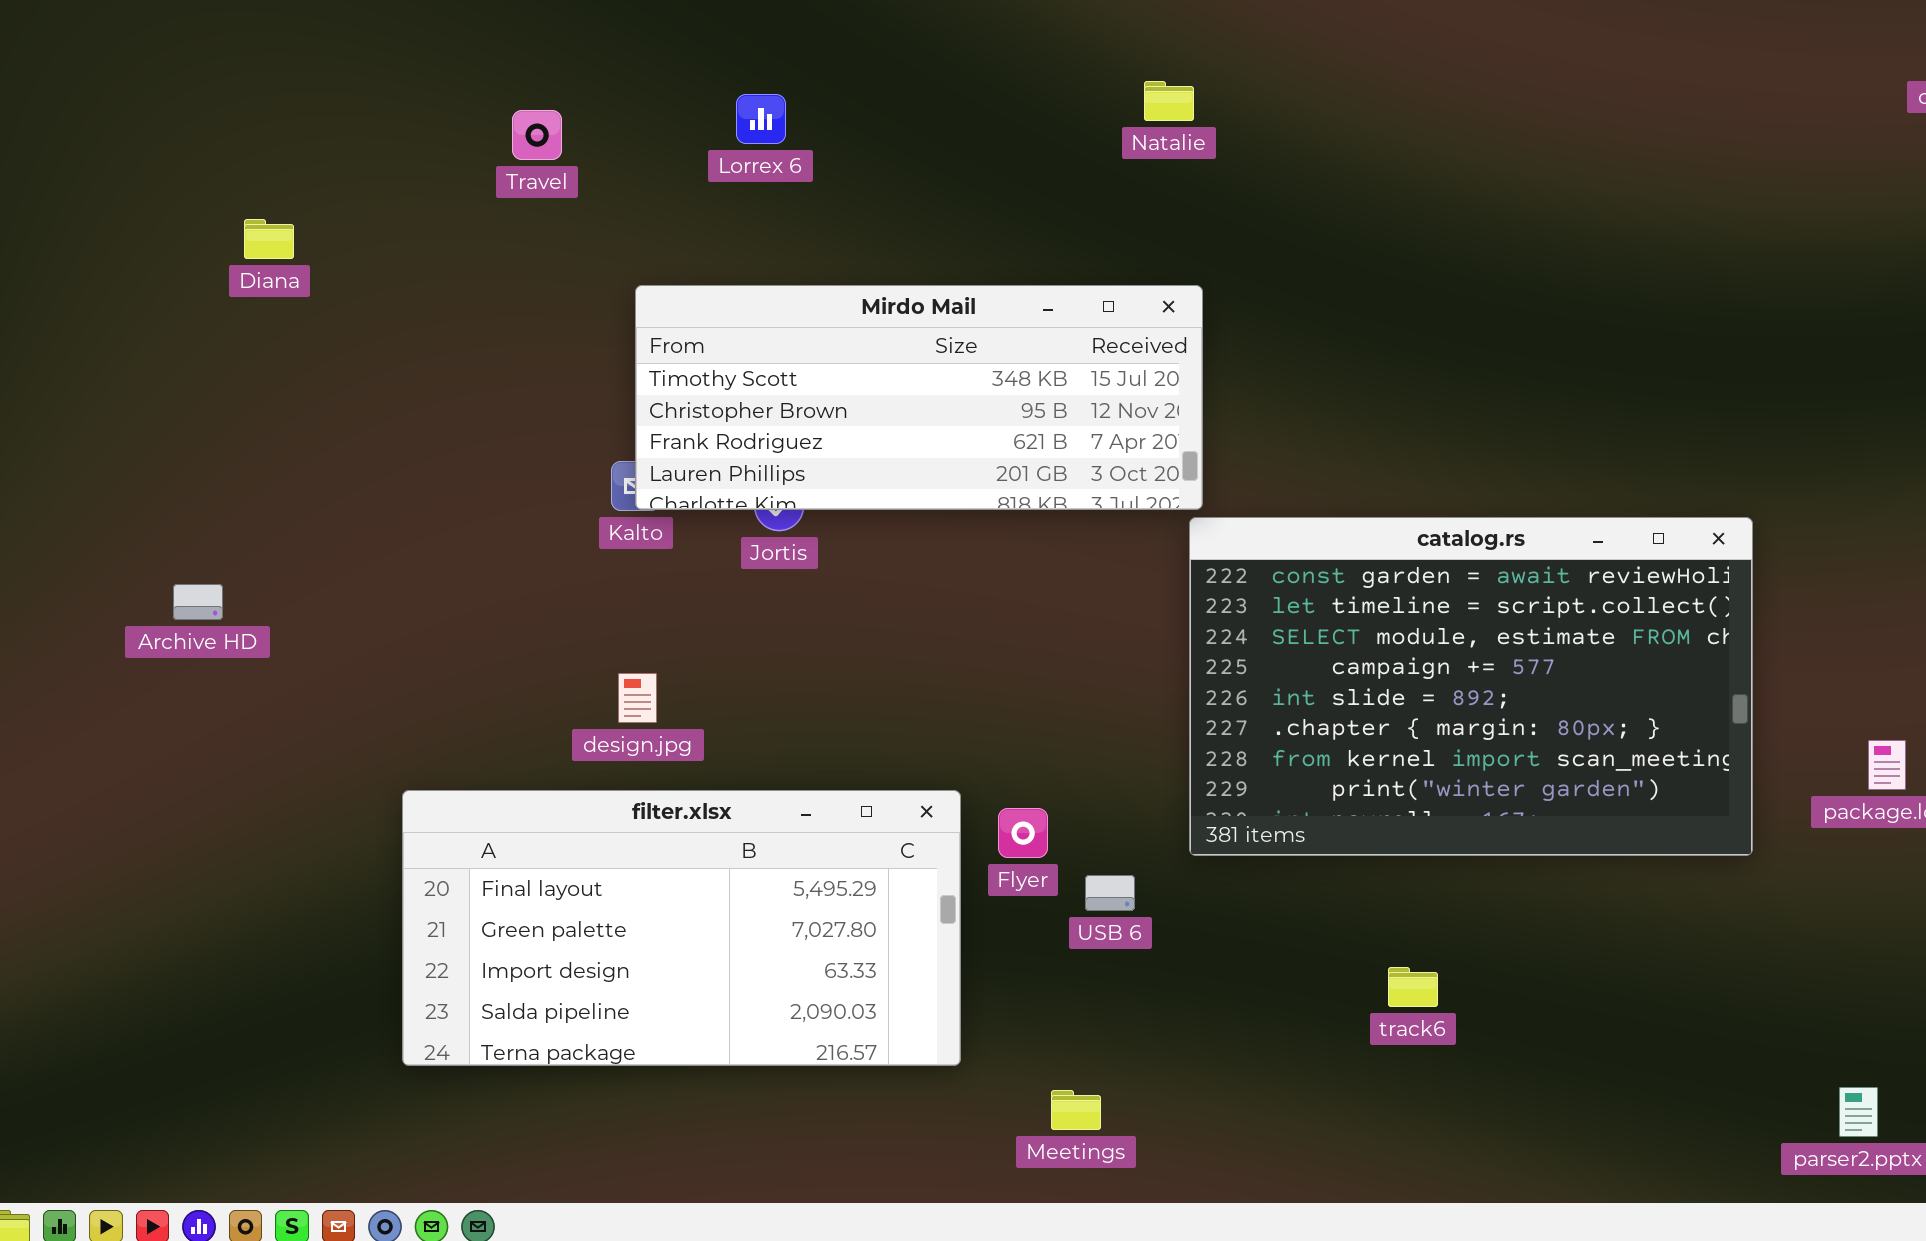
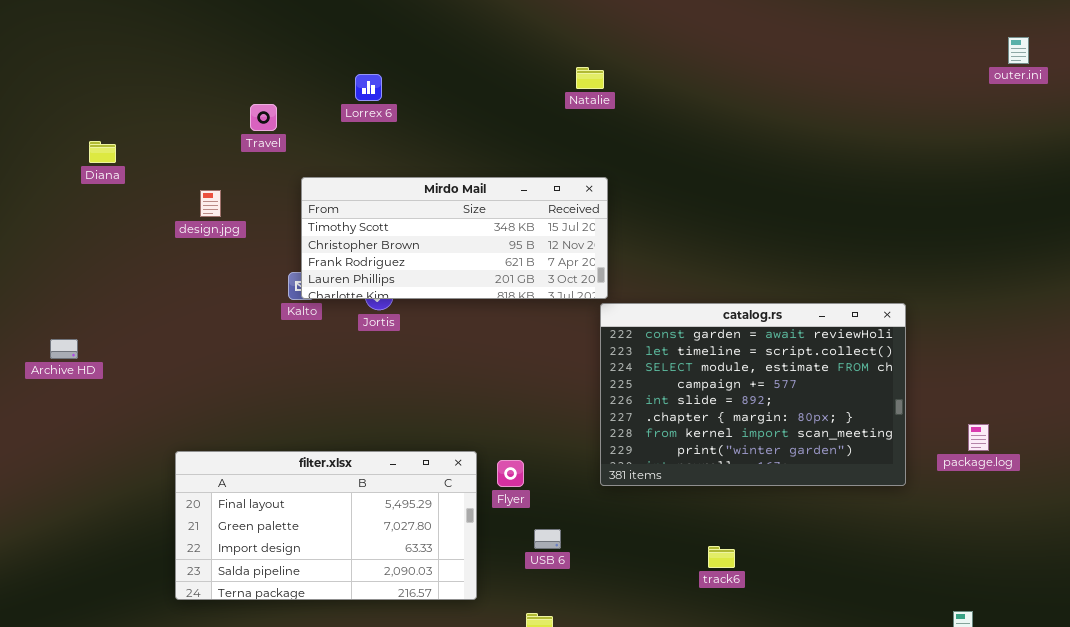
Travel: [512,110,562,160] -> [250,104,277,131], moved
design.jpg: [618,673,657,723] -> [200,190,221,217], moved
USB 6: [1085,875,1135,911] -> [534,529,561,549], moved

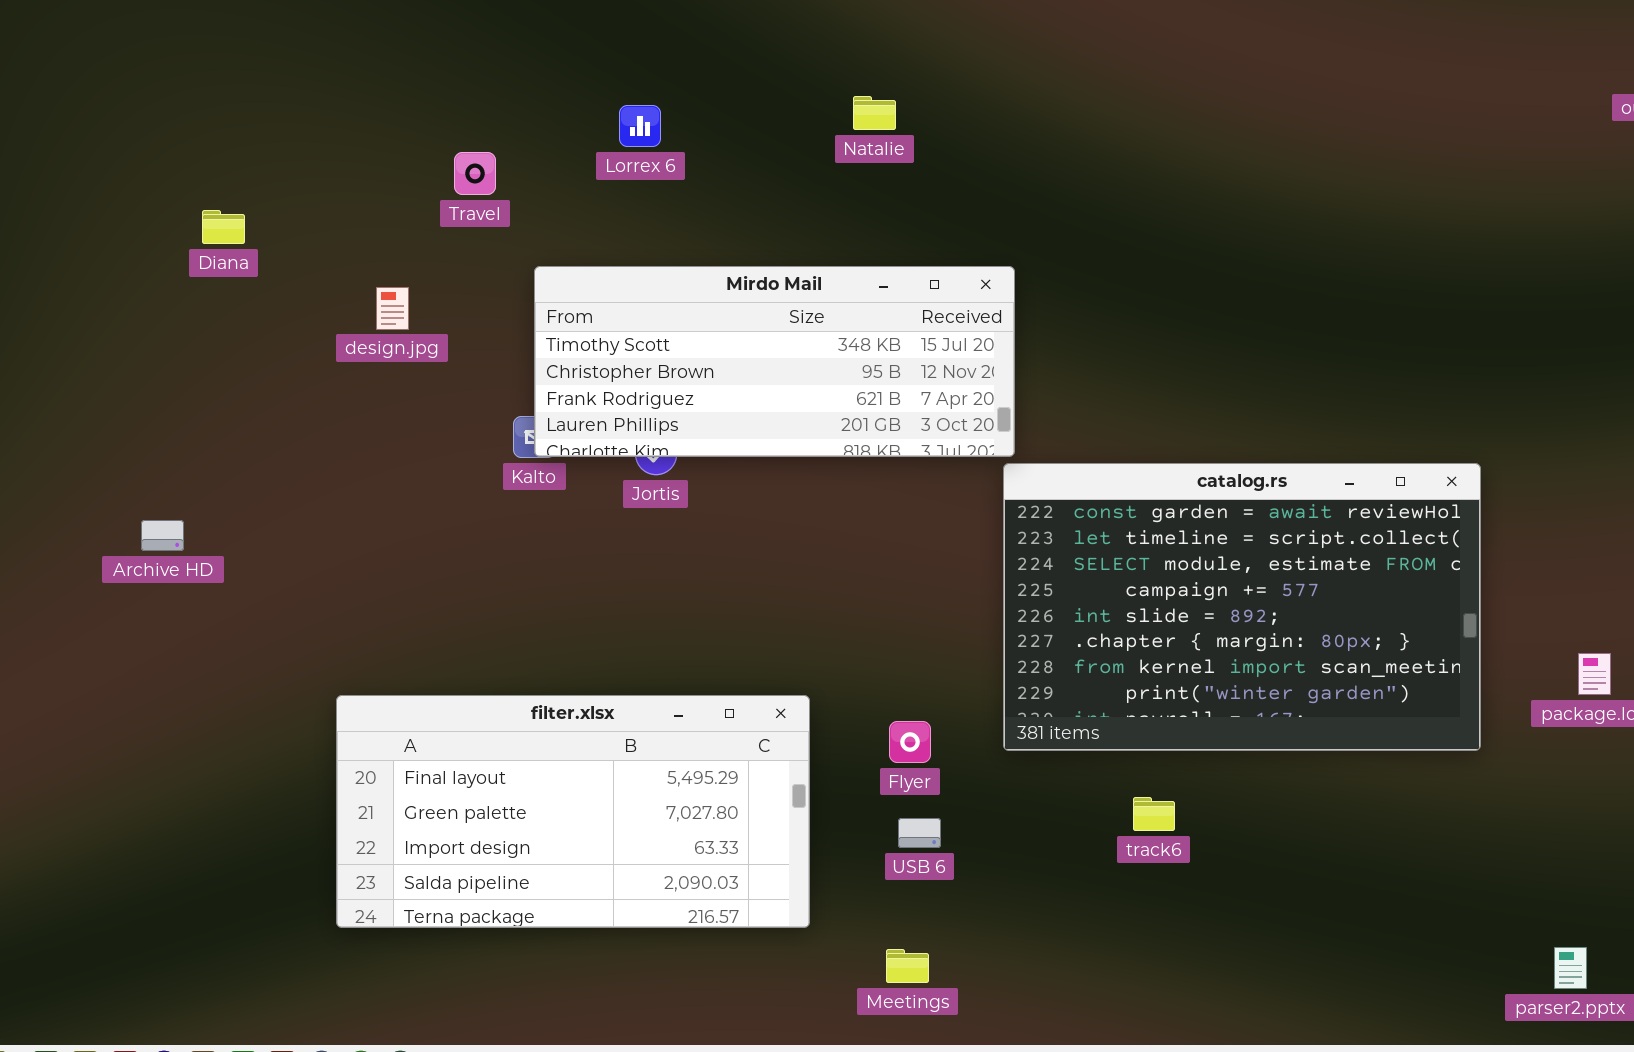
Natalie: [576,67,604,89] -> [853,96,896,130], moved
Flyer: [497,460,524,487] -> [889,721,931,763], moved
track6: [708,546,735,568] -> [1133,797,1175,831], moved

